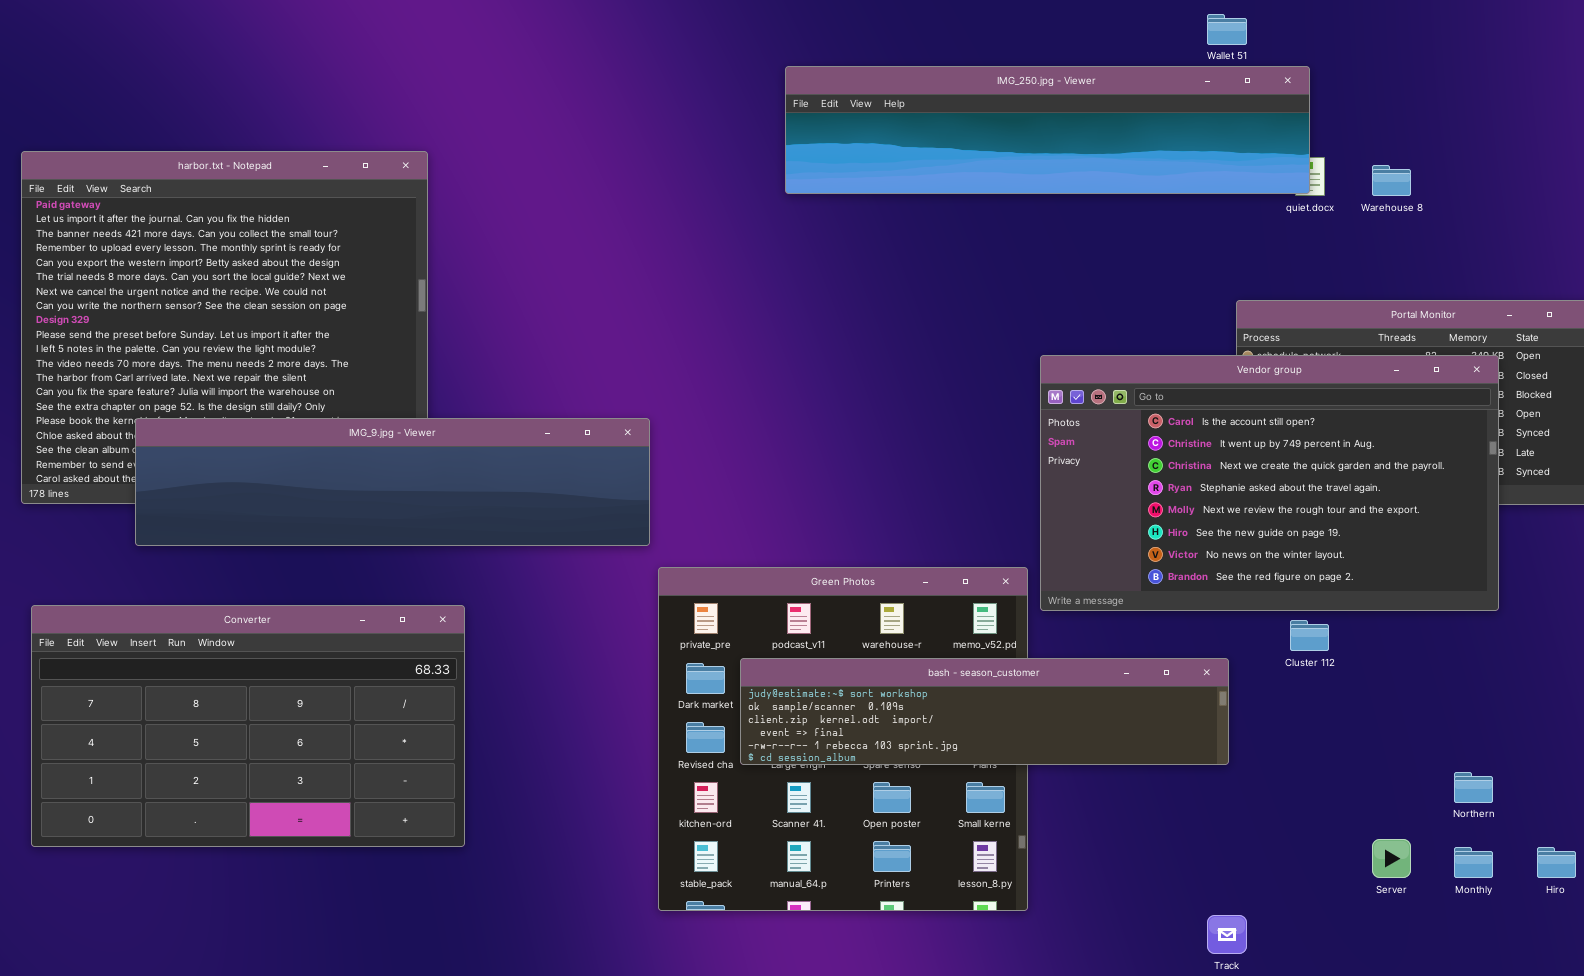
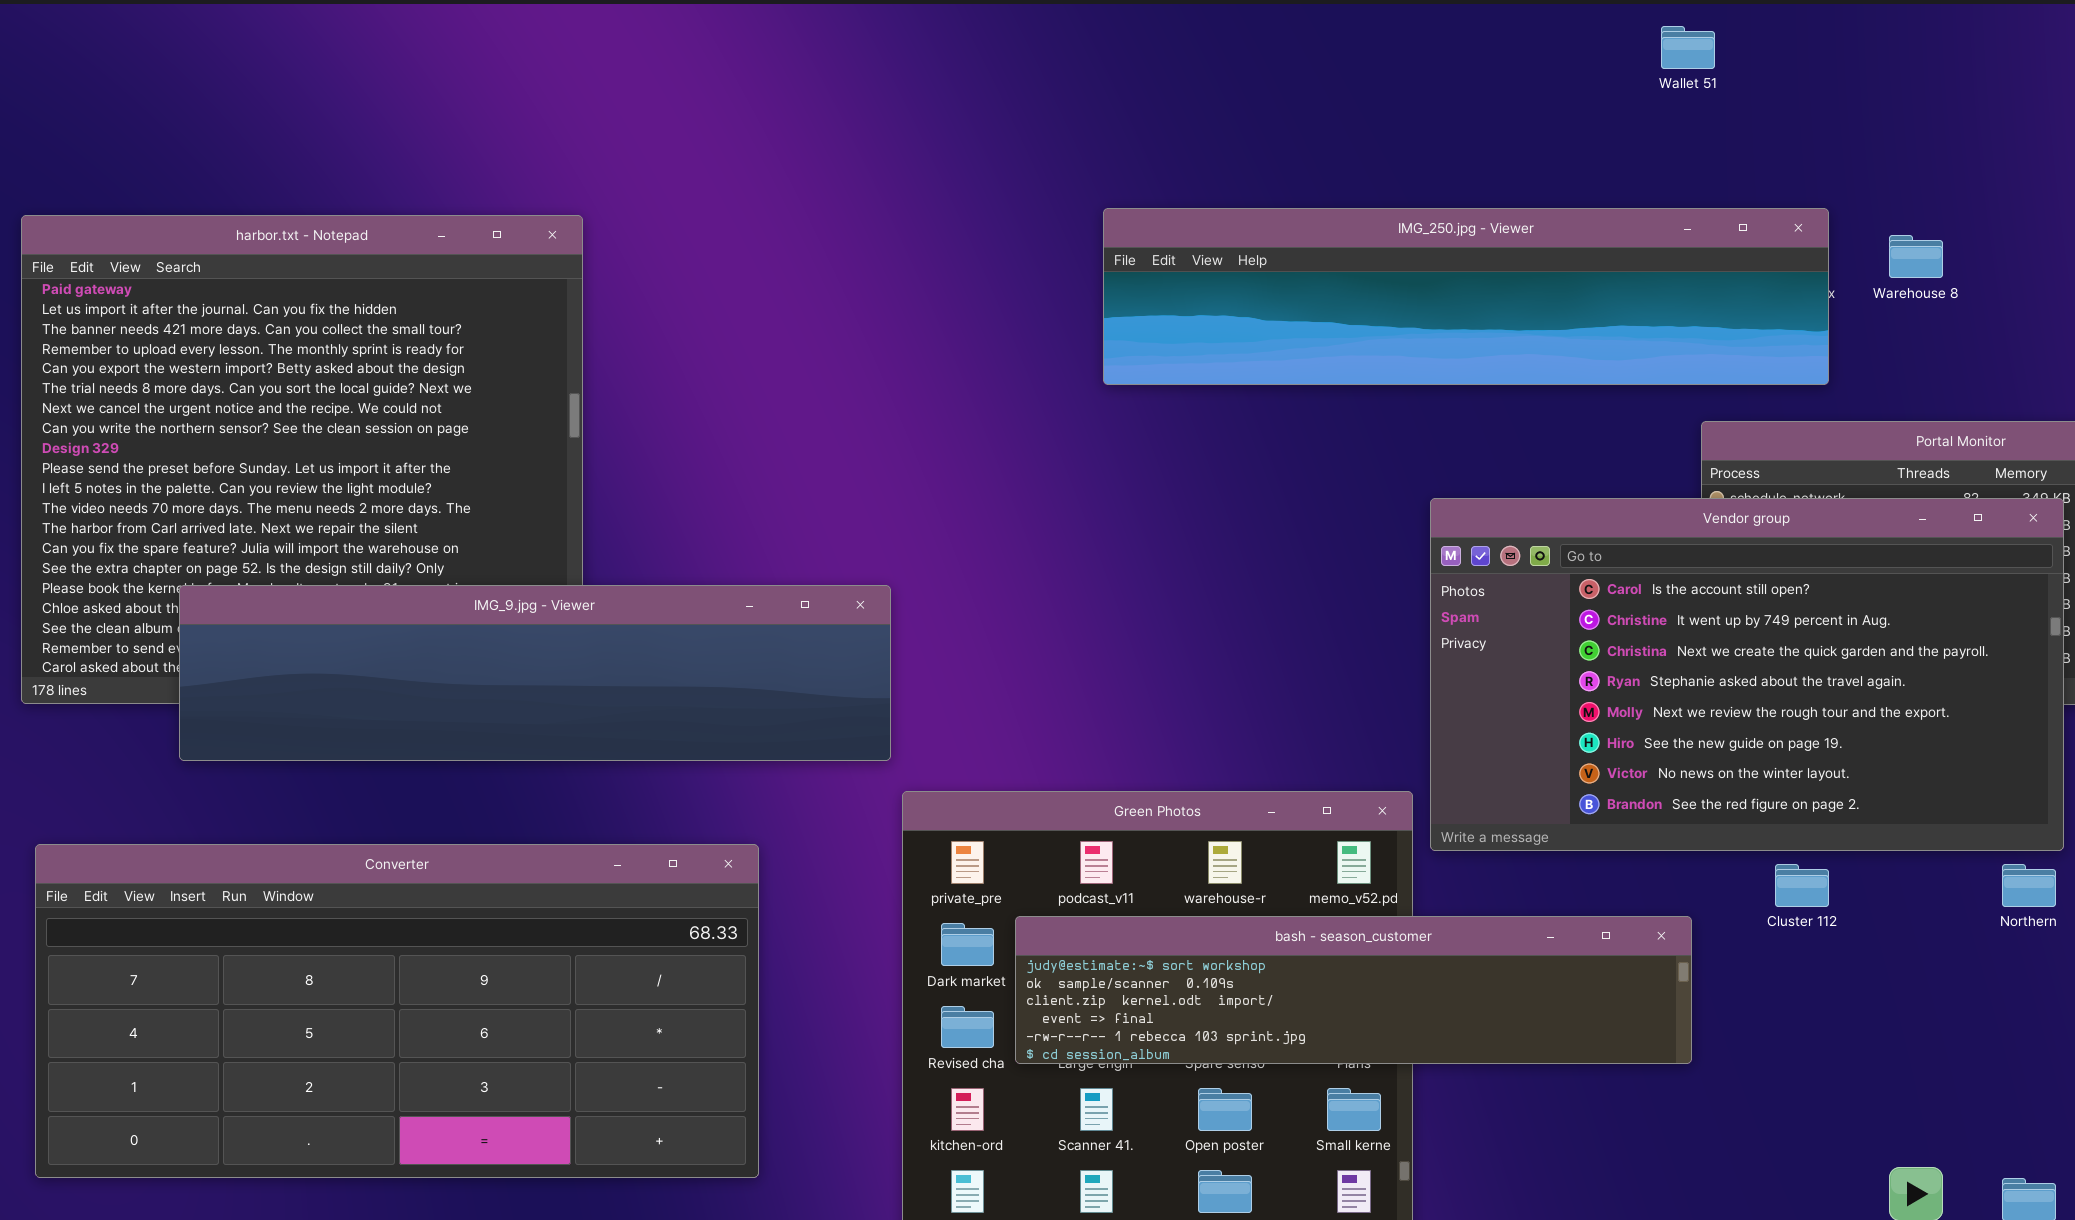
IMG_250.jpg - Viewer: [785,66,1310,194] -> [1103,208,1829,385], moved
Converter: [31,605,465,847] -> [35,844,759,1178], resized
Northern: [1454,772,1493,803] -> [2002,864,2056,907], moved

